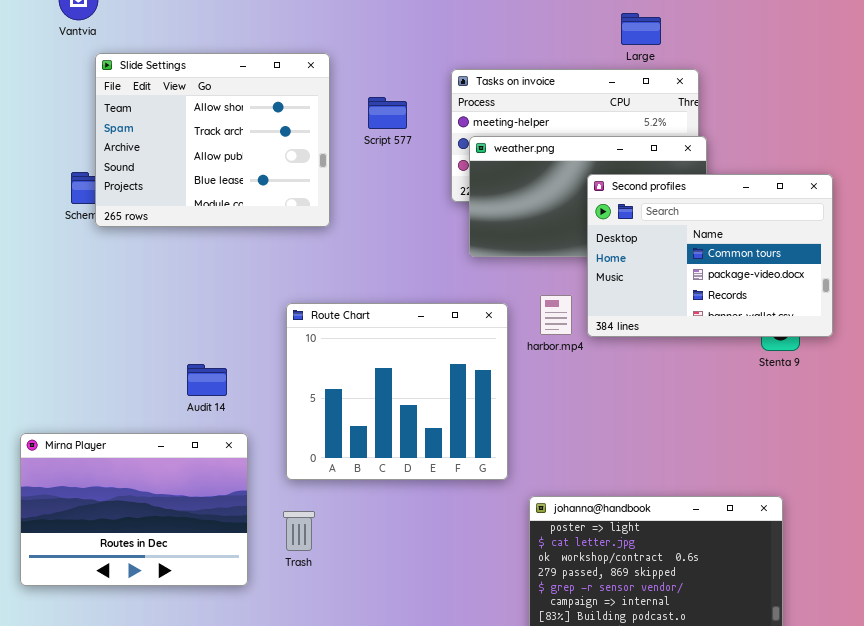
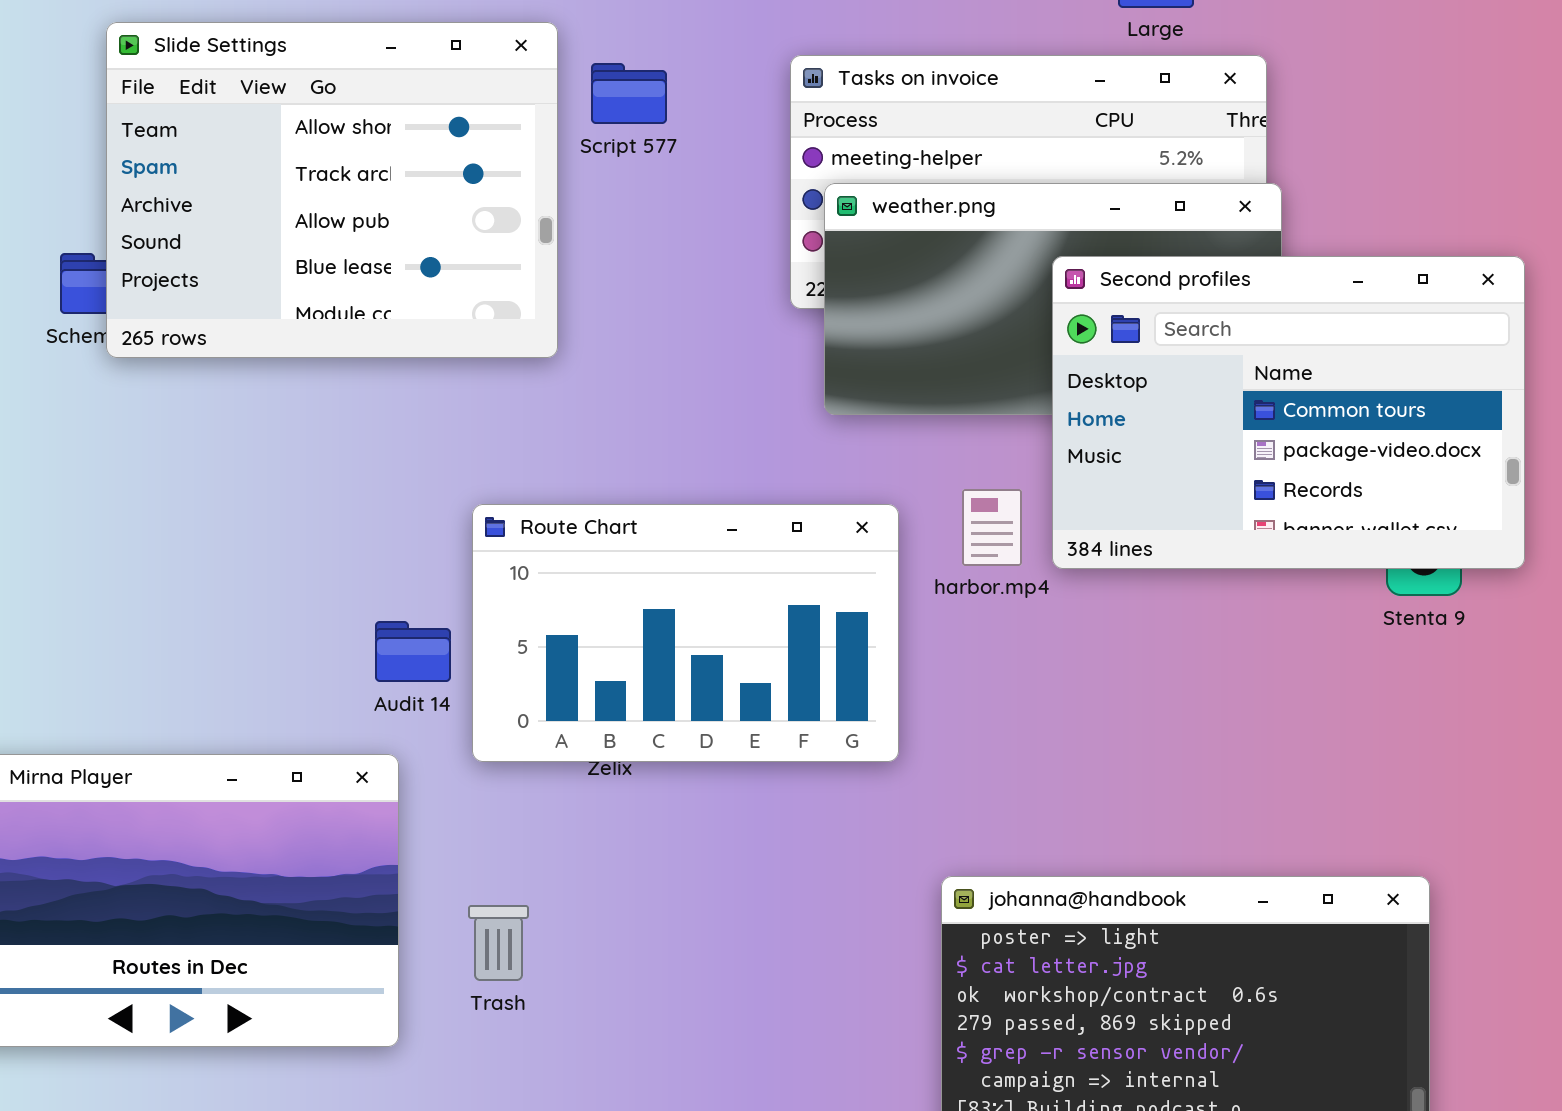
Script 577: [368,97,407,129] -> [591,63,667,124], moved
Route Chart: [286,303,508,480] -> [472,504,899,762], resized
Audit 14: [187,364,227,396] -> [375,621,451,682], moved

